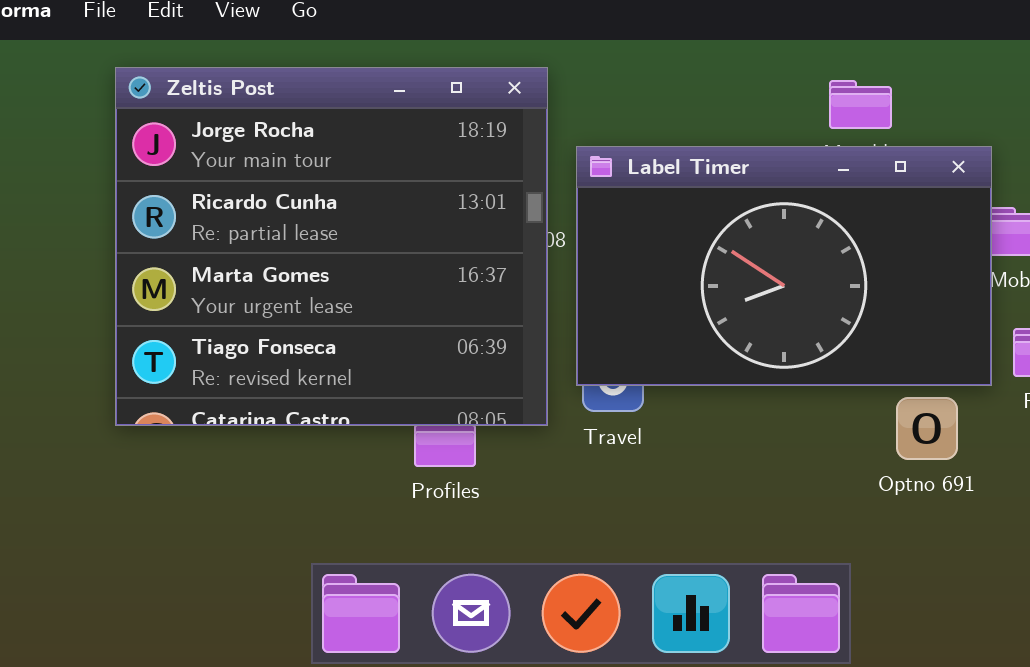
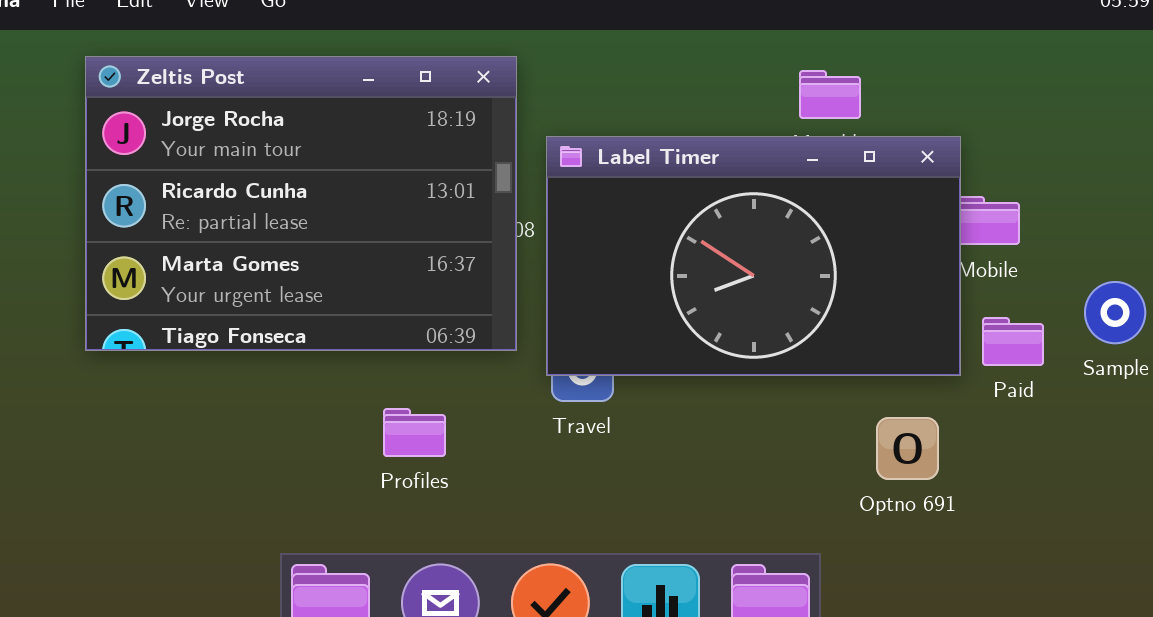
Zeltis Post: [115,67,548,426] -> [85,56,517,351], resized
Optno 691: [896,397,958,460] -> [876,417,939,480], moved

